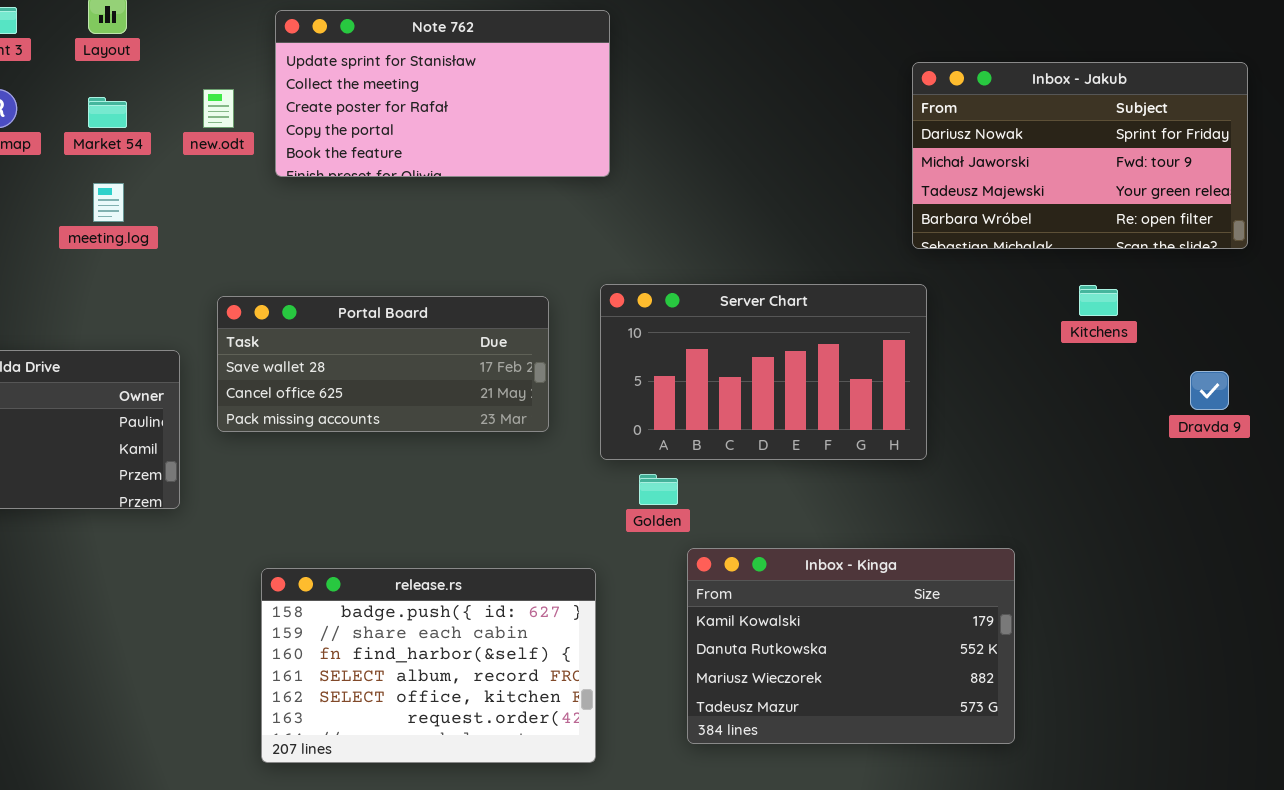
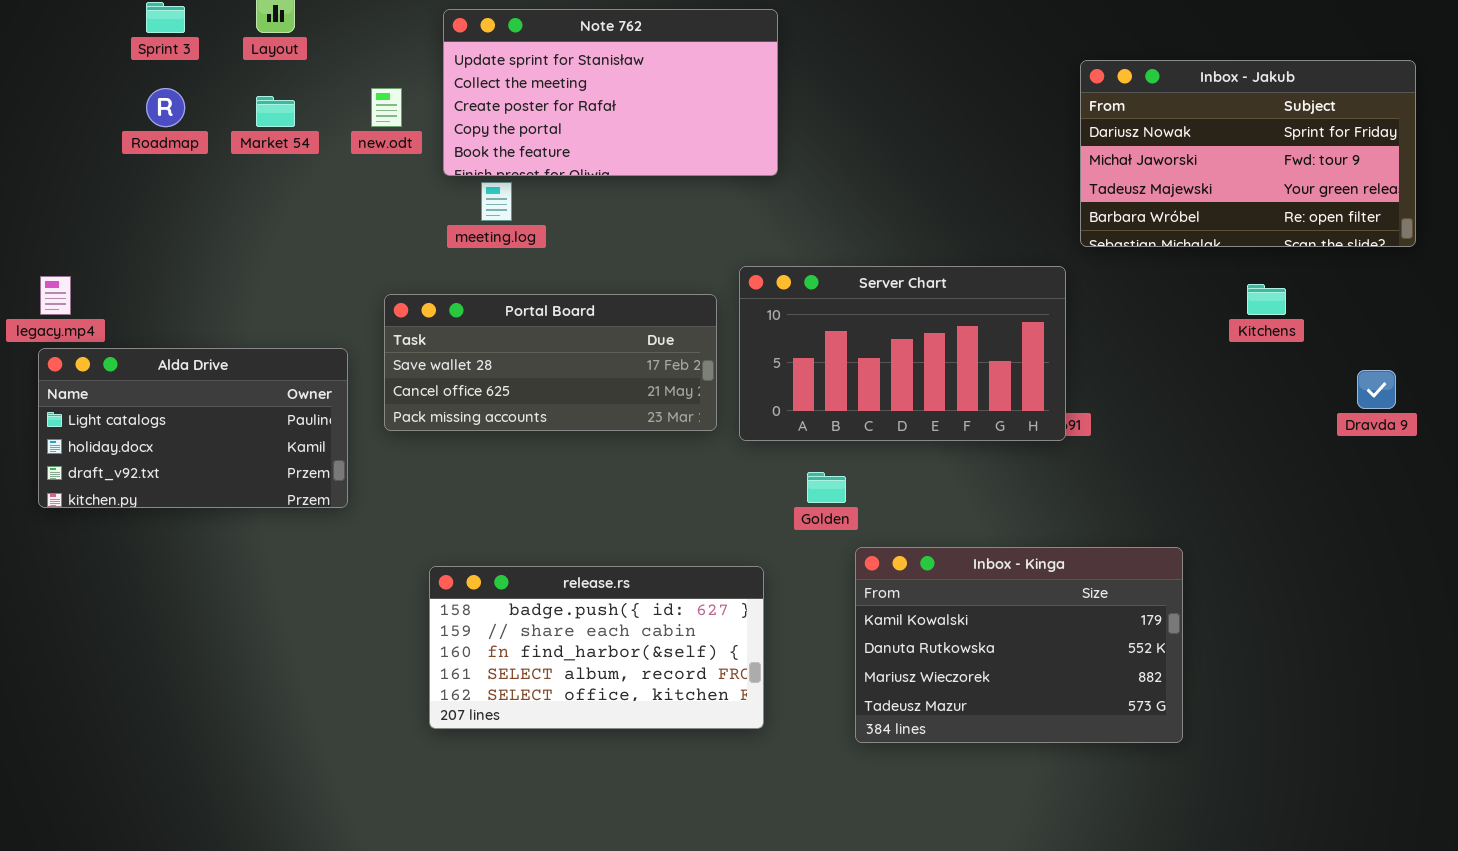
meeting.log: [93,183,124,222] -> [481,182,512,221], moved
Server Chart: [600,284,927,460] -> [739,266,1066,441], moved
release.rs: [261,568,596,763] -> [429,566,764,729], resized

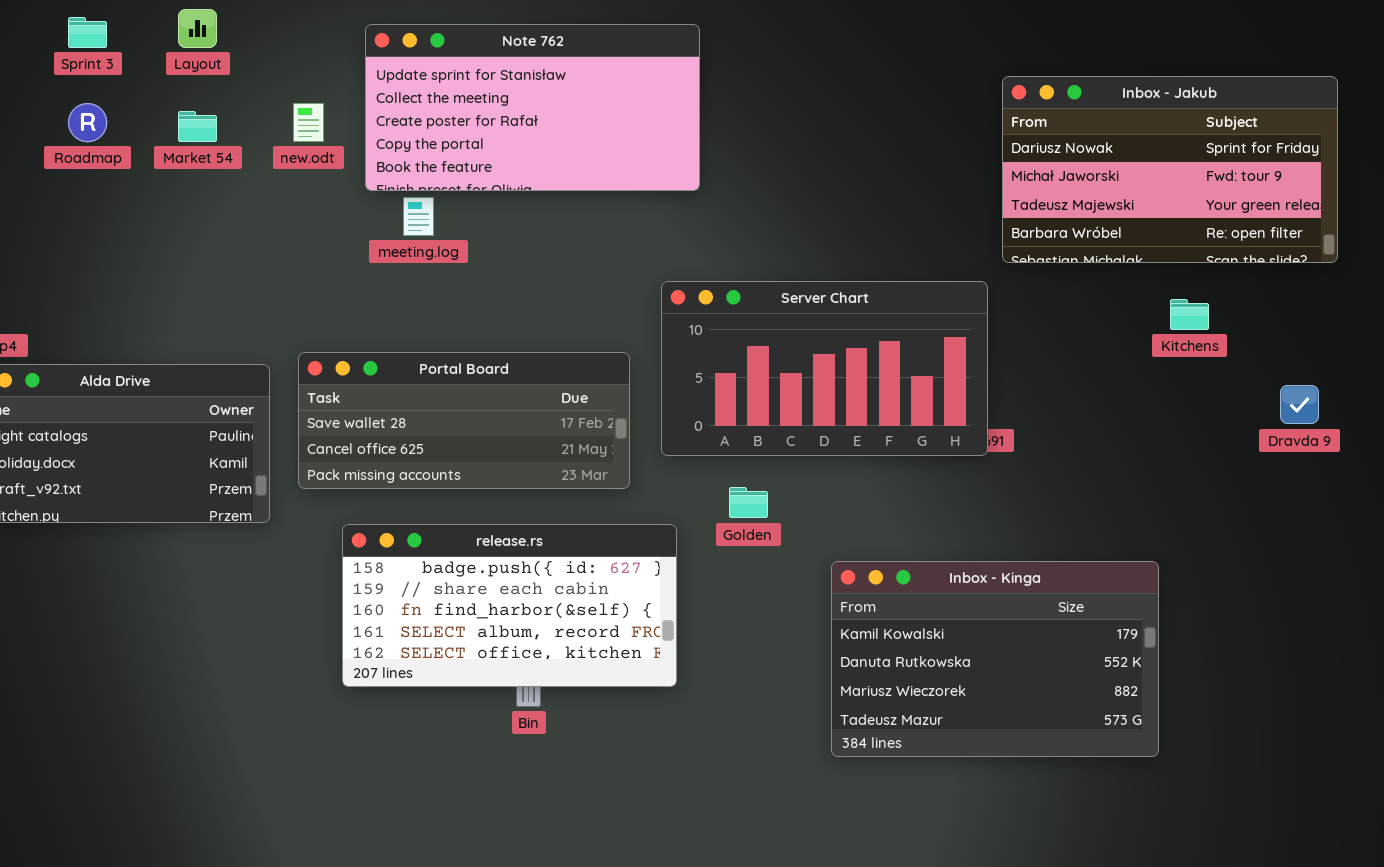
Portal Board: [384,294,717,431] -> [298,352,630,489], moved
Inbox - Kinga: [855,547,1183,743] -> [831,561,1159,757], moved
release.rs: [429,566,764,729] -> [342,524,677,687], moved

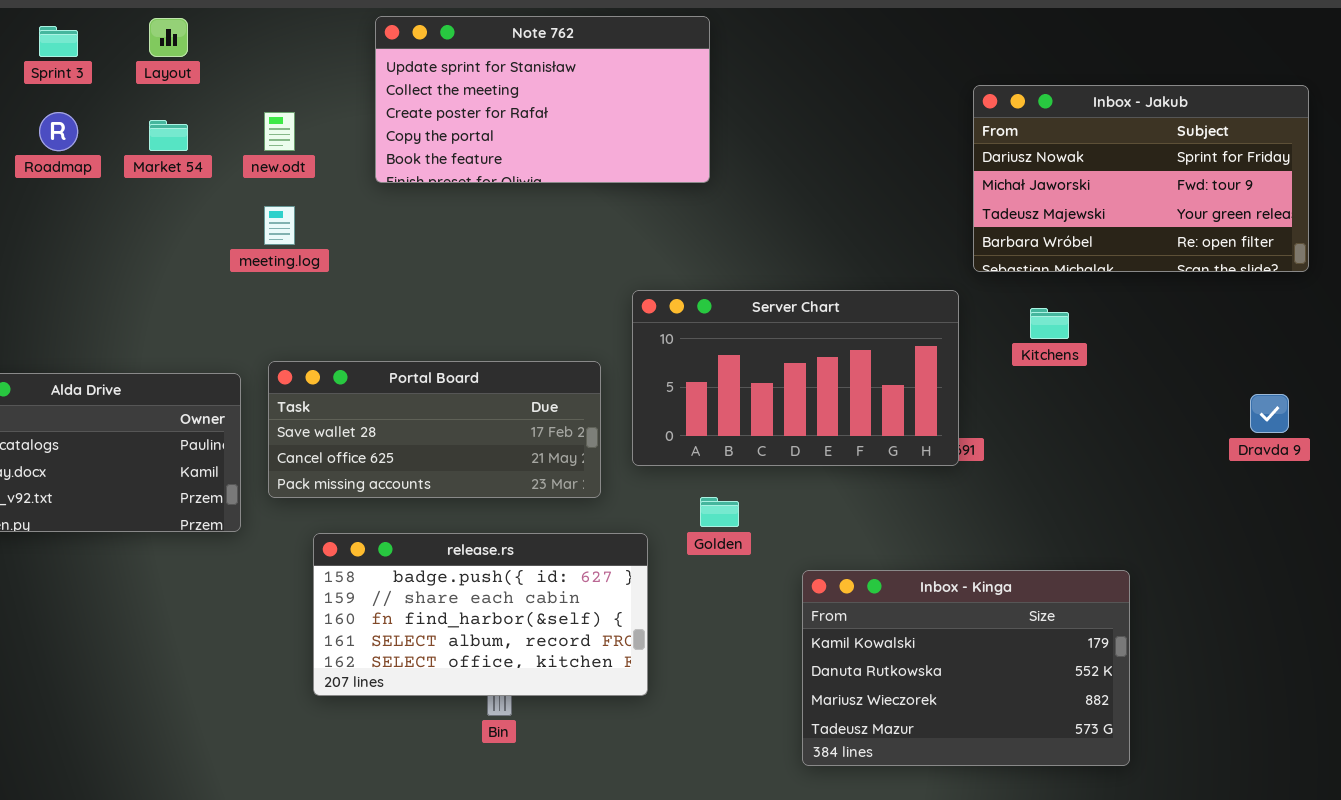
Note 762: [365,24,700,191] -> [375,16,710,183], moved
meeting.log: [403,197,434,236] -> [264,206,295,245], moved
Kitchens: [1170,299,1209,330] -> [1030,308,1069,339], moved

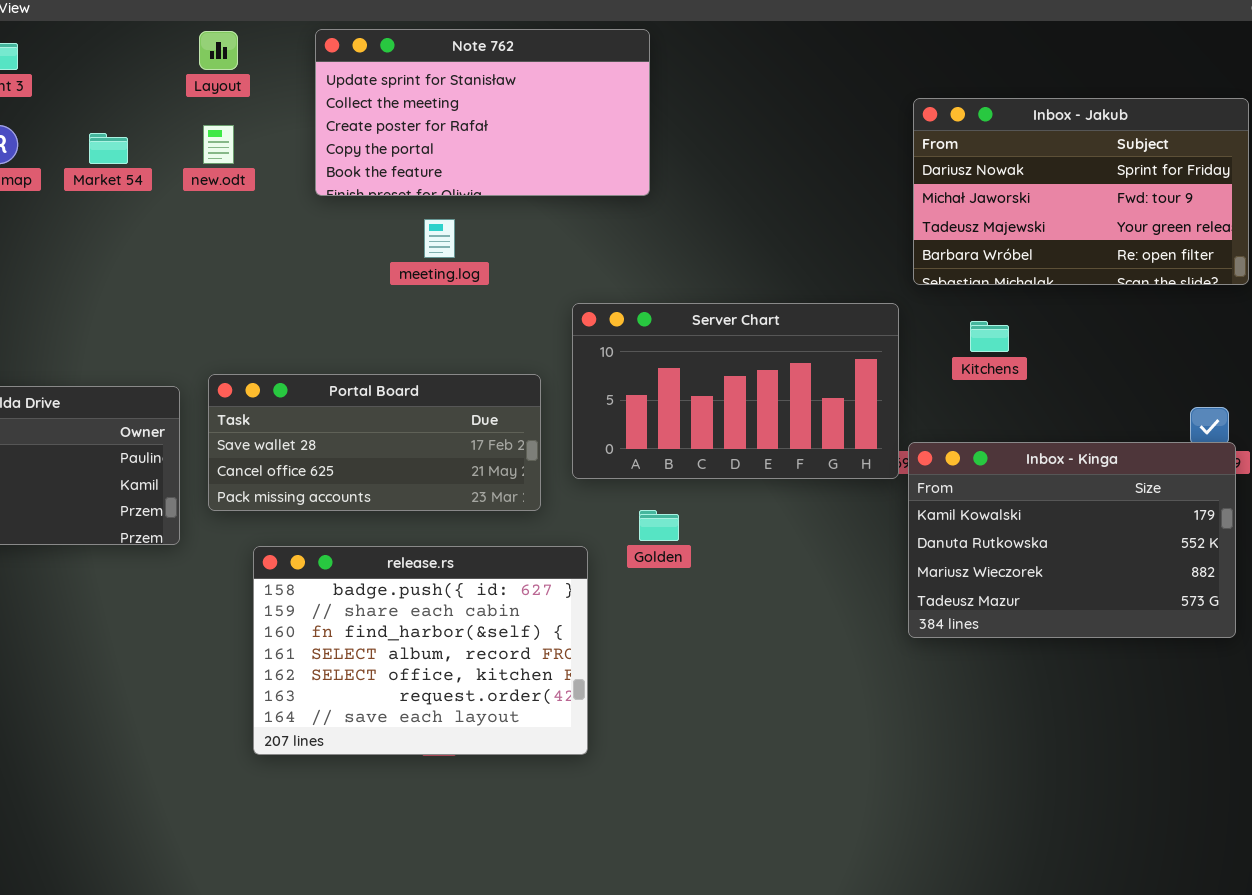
Layout: [149,18,188,57] -> [199,31,238,70], moved
meeting.log: [264,206,295,245] -> [424,219,455,258], moved
release.rs: [313,533,648,696] -> [253,546,588,755], resized
Inbox - Kinga: [802,570,1130,766] -> [908,442,1236,638], moved

